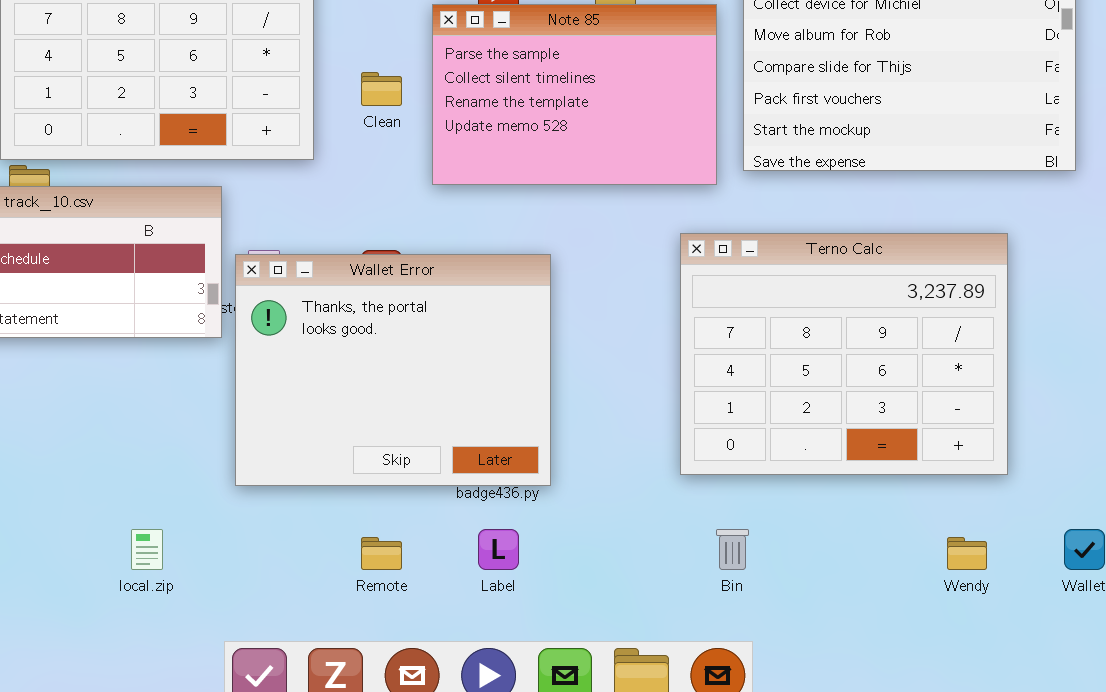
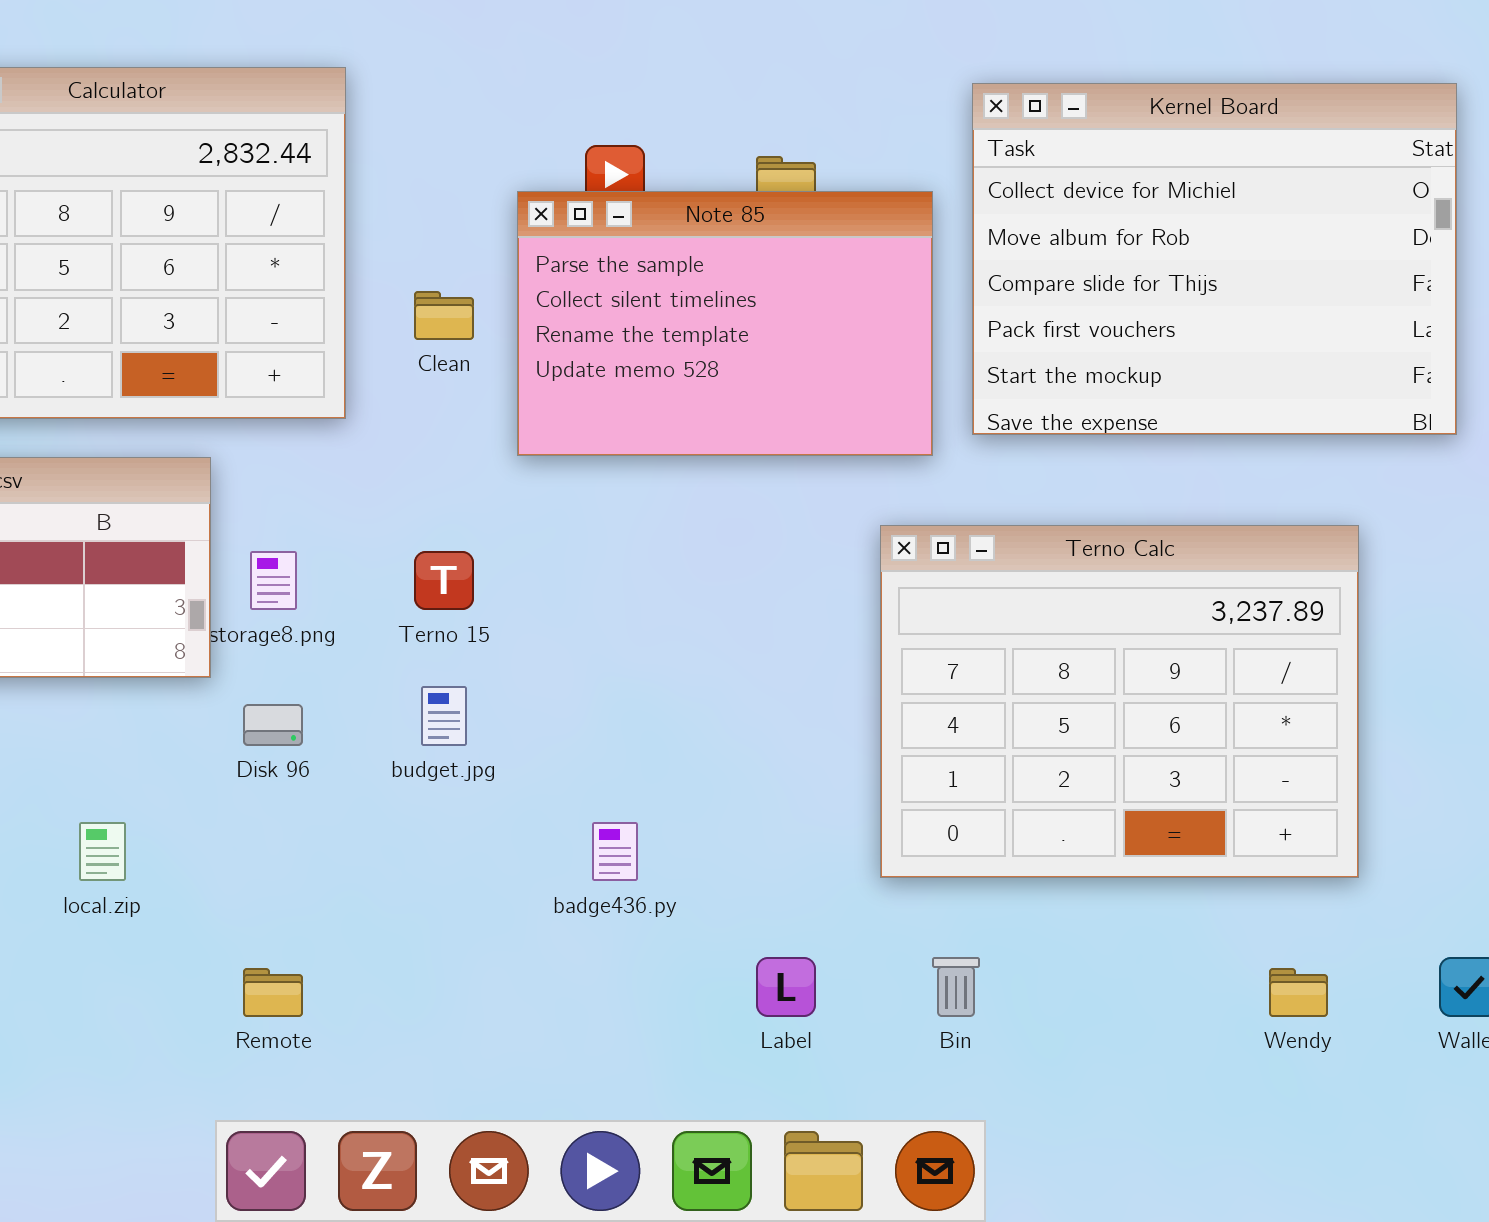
Wallet Error: [235,254,551,486] -> none, closed
local.zip: [131,529,163,570] -> [79,822,126,881], moved
Label: [478,529,519,570] -> [756,957,816,1017], moved
Remote: [361,537,402,570] -> [243,968,303,1017], moved

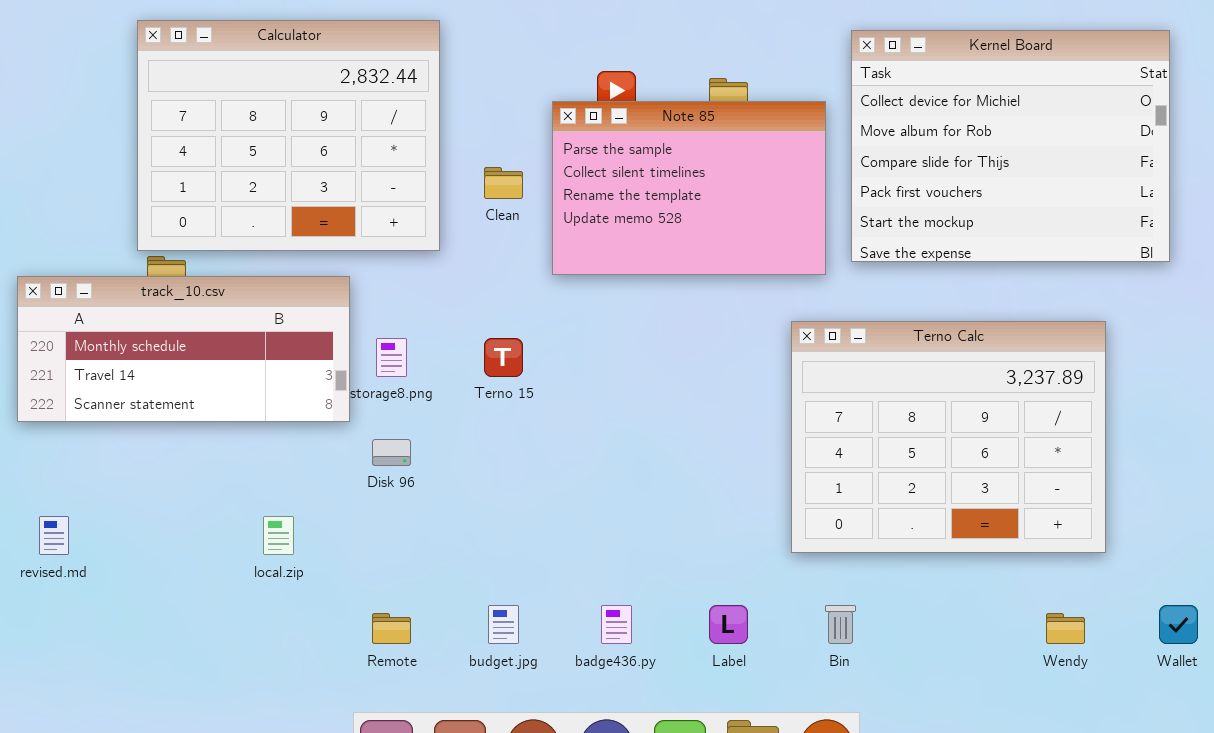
budget.jpg: [421,686,467,746] -> [488,605,519,644], moved
badge436.py: [592,822,638,881] -> [601,605,632,644], moved

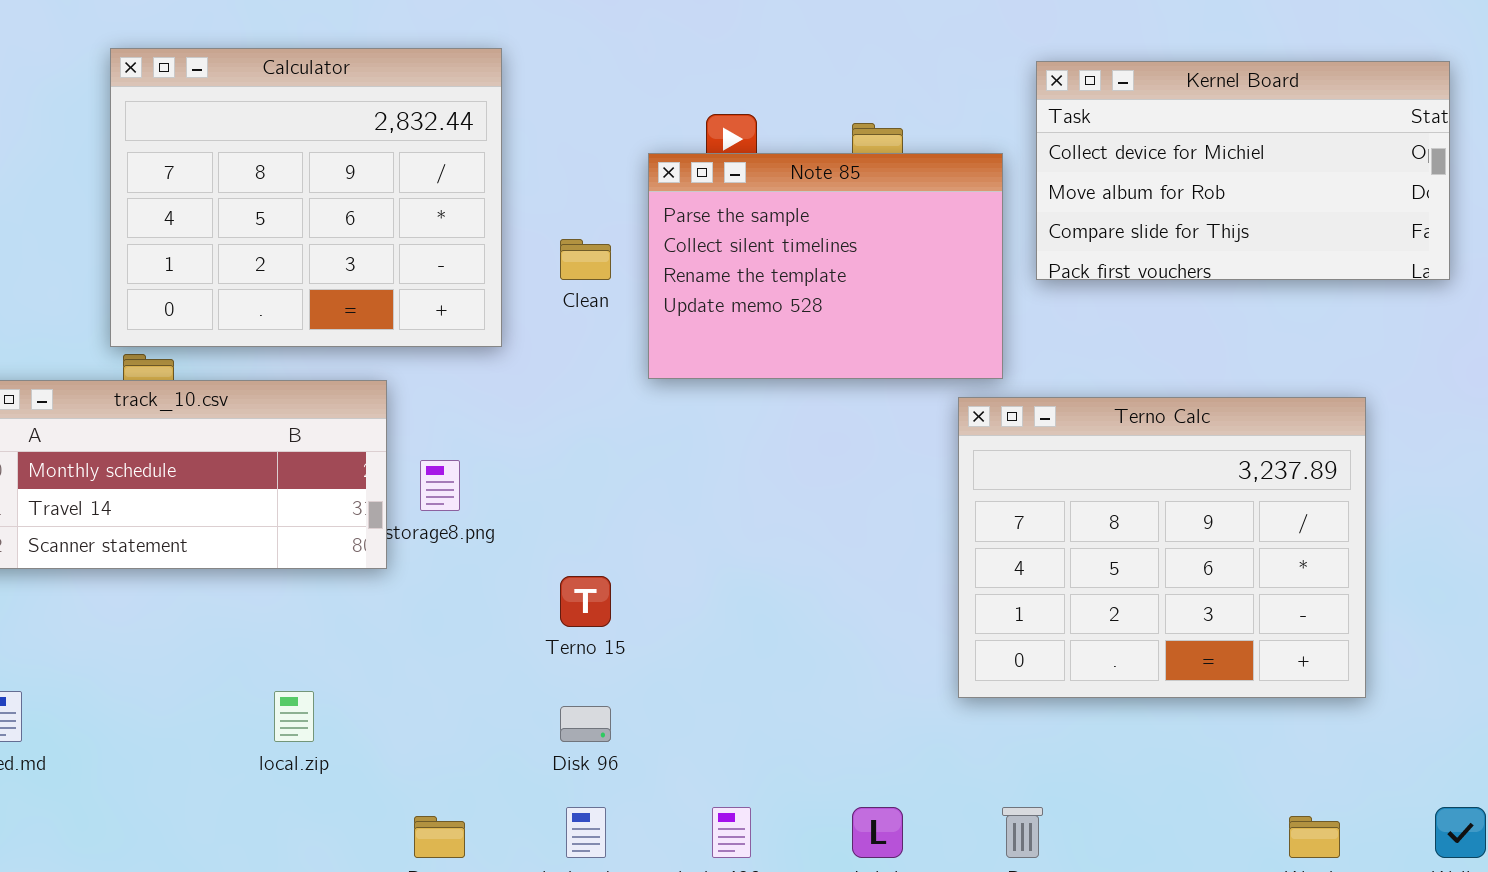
Kernel Board: [851,30,1170,262] -> [1036,61,1450,280], resized
Terno Calc: [791,321,1106,553] -> [958,397,1366,698], moved
Terno 15: [484,338,523,377] -> [560,576,611,627], moved
Disk 96: [372,439,411,466] -> [560,706,611,742], moved

